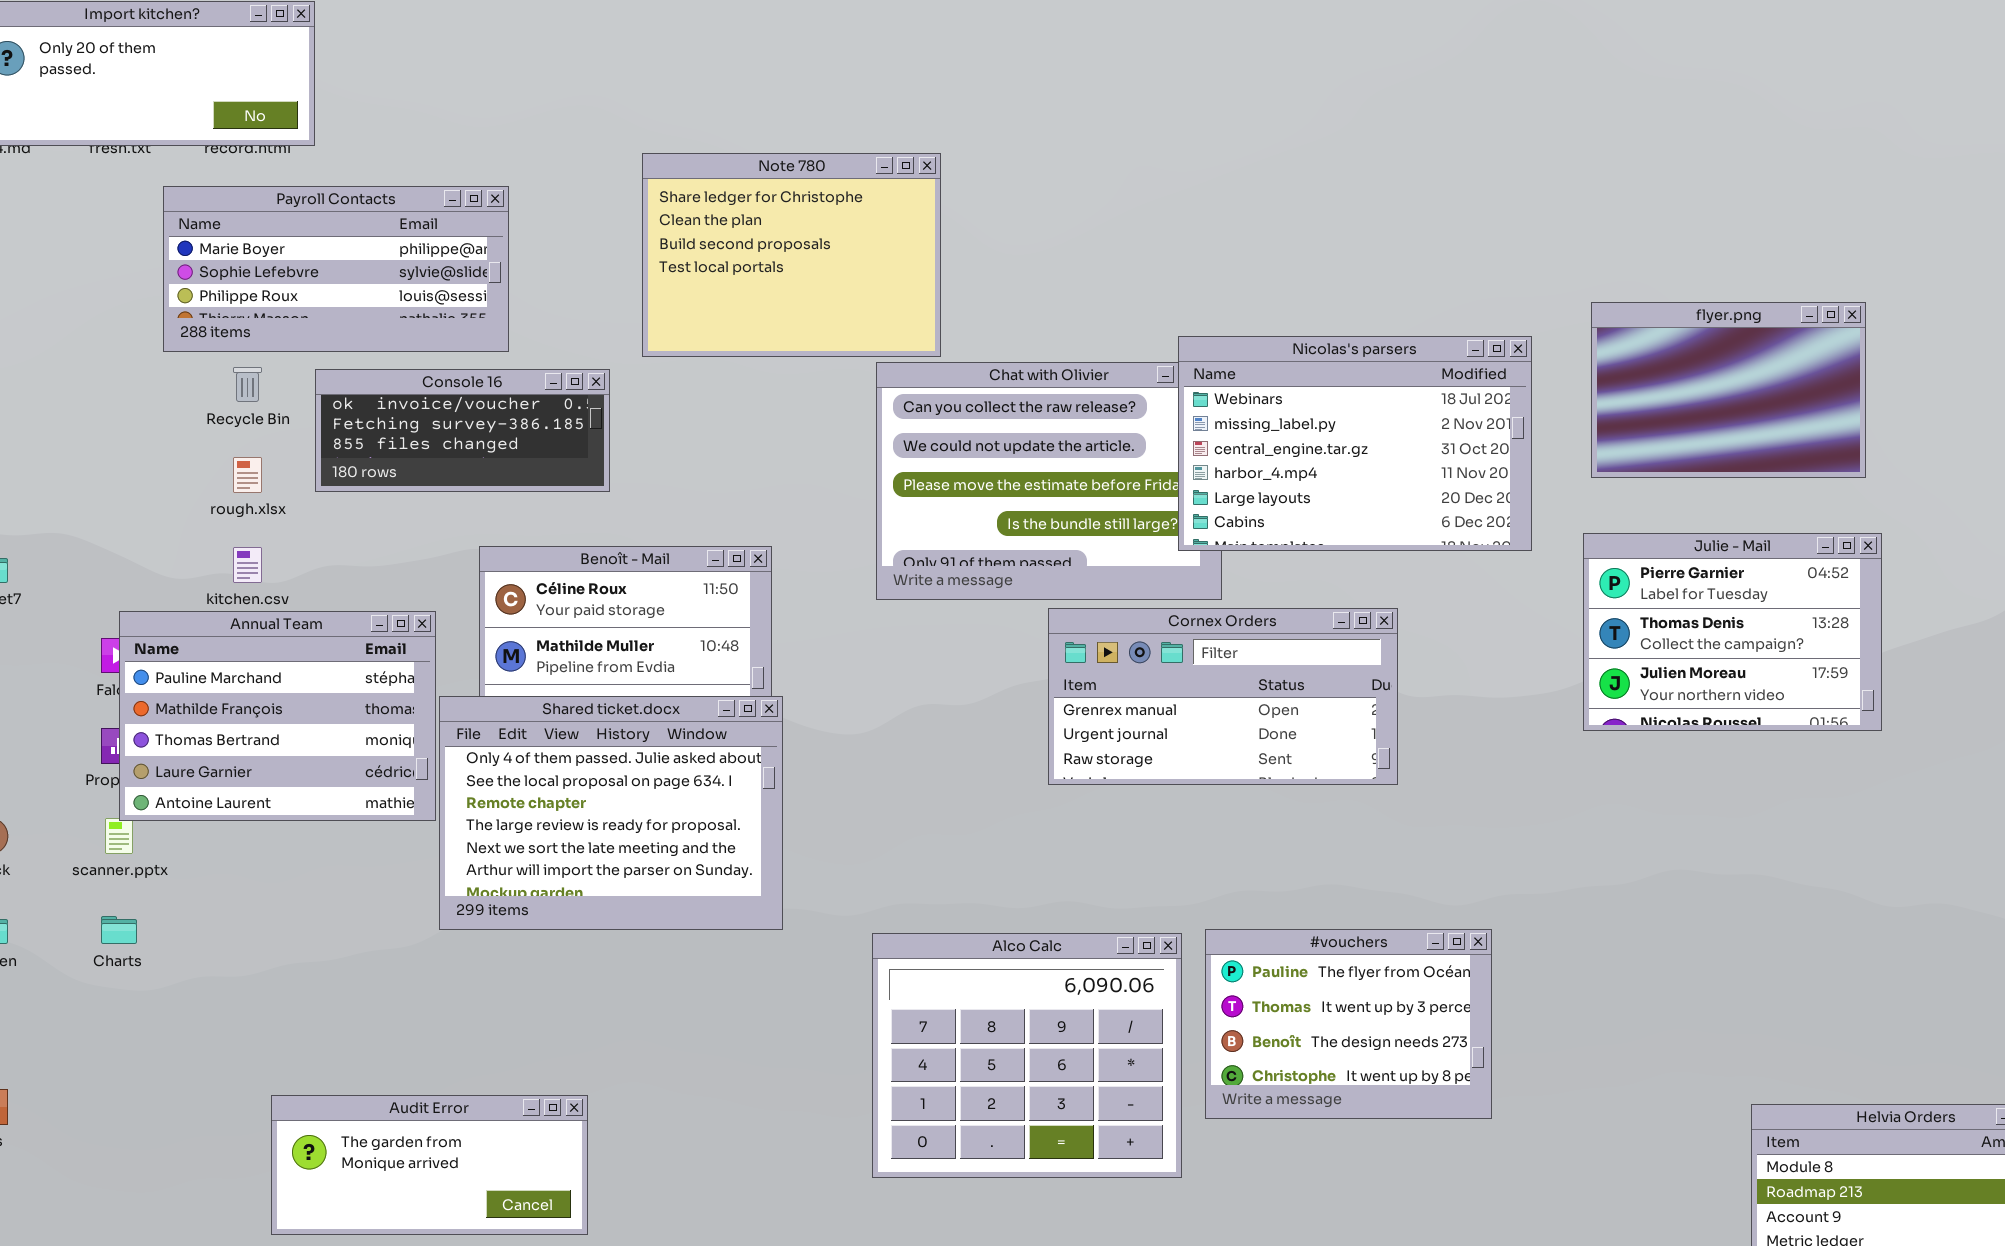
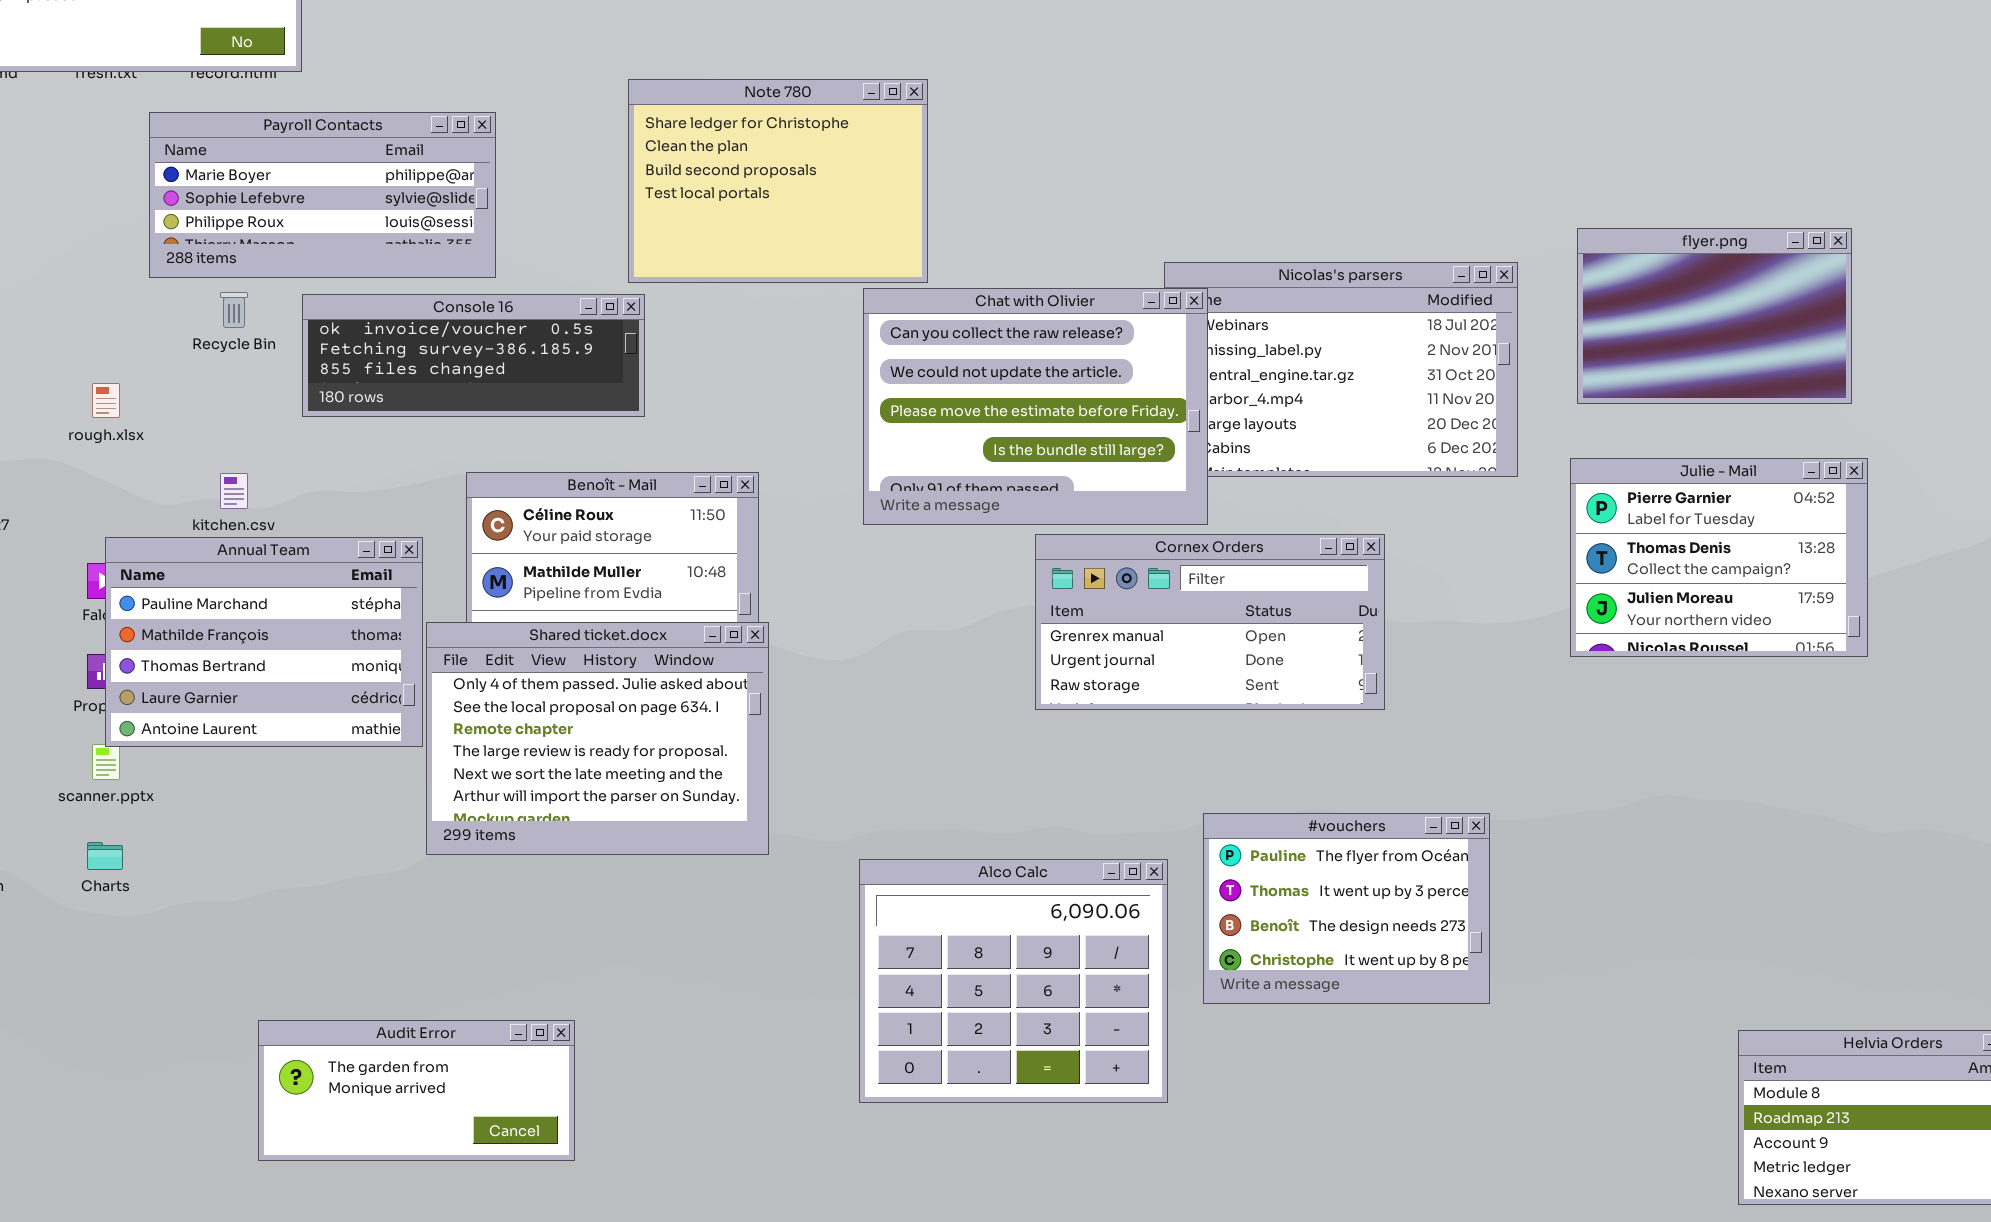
Chat with Olivier: [876,362,1222,600] -> [863,288,1208,525], raised
Console 16: [315,369,610,492] -> [302,294,645,417], resized
rough.xlsx: [233,457,262,493] -> [92,383,120,418], moved
#vouchers: [1205,929,1492,1119] -> [1203,813,1490,1004], moved

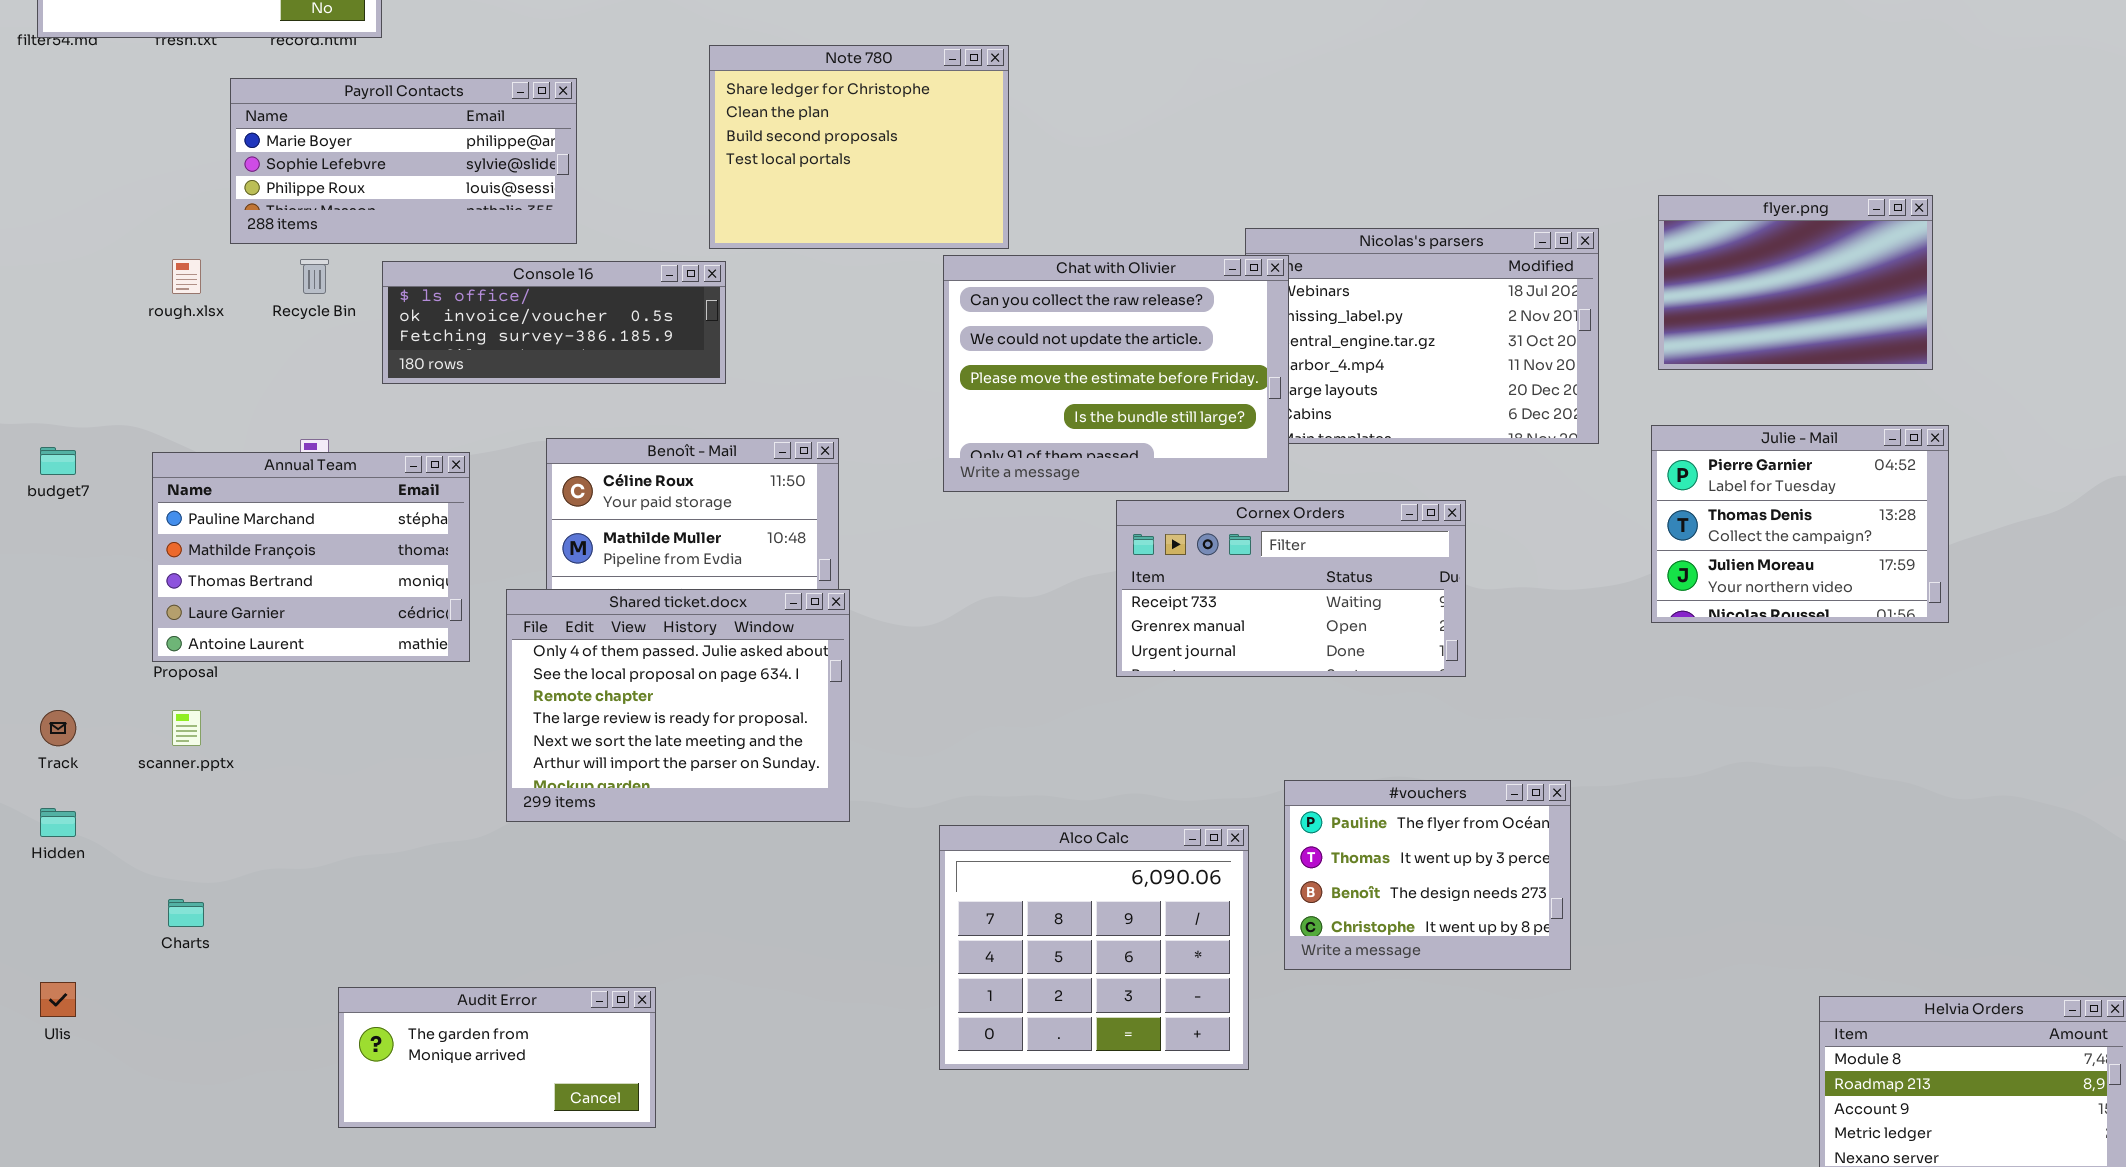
Console 16: [302,294,645,417] -> [382,261,726,384], scrolled up 1 row
rough.xlsx: [92,383,120,418] -> [172,259,201,294], moved
Cornex Orders: [1035,534,1385,710] -> [1116,500,1466,677], scrolled up 1 row
Annual Team: [105,537,423,747] -> [152,452,470,662], moved
Charts: [87,842,123,870] -> [168,899,204,927], moved

